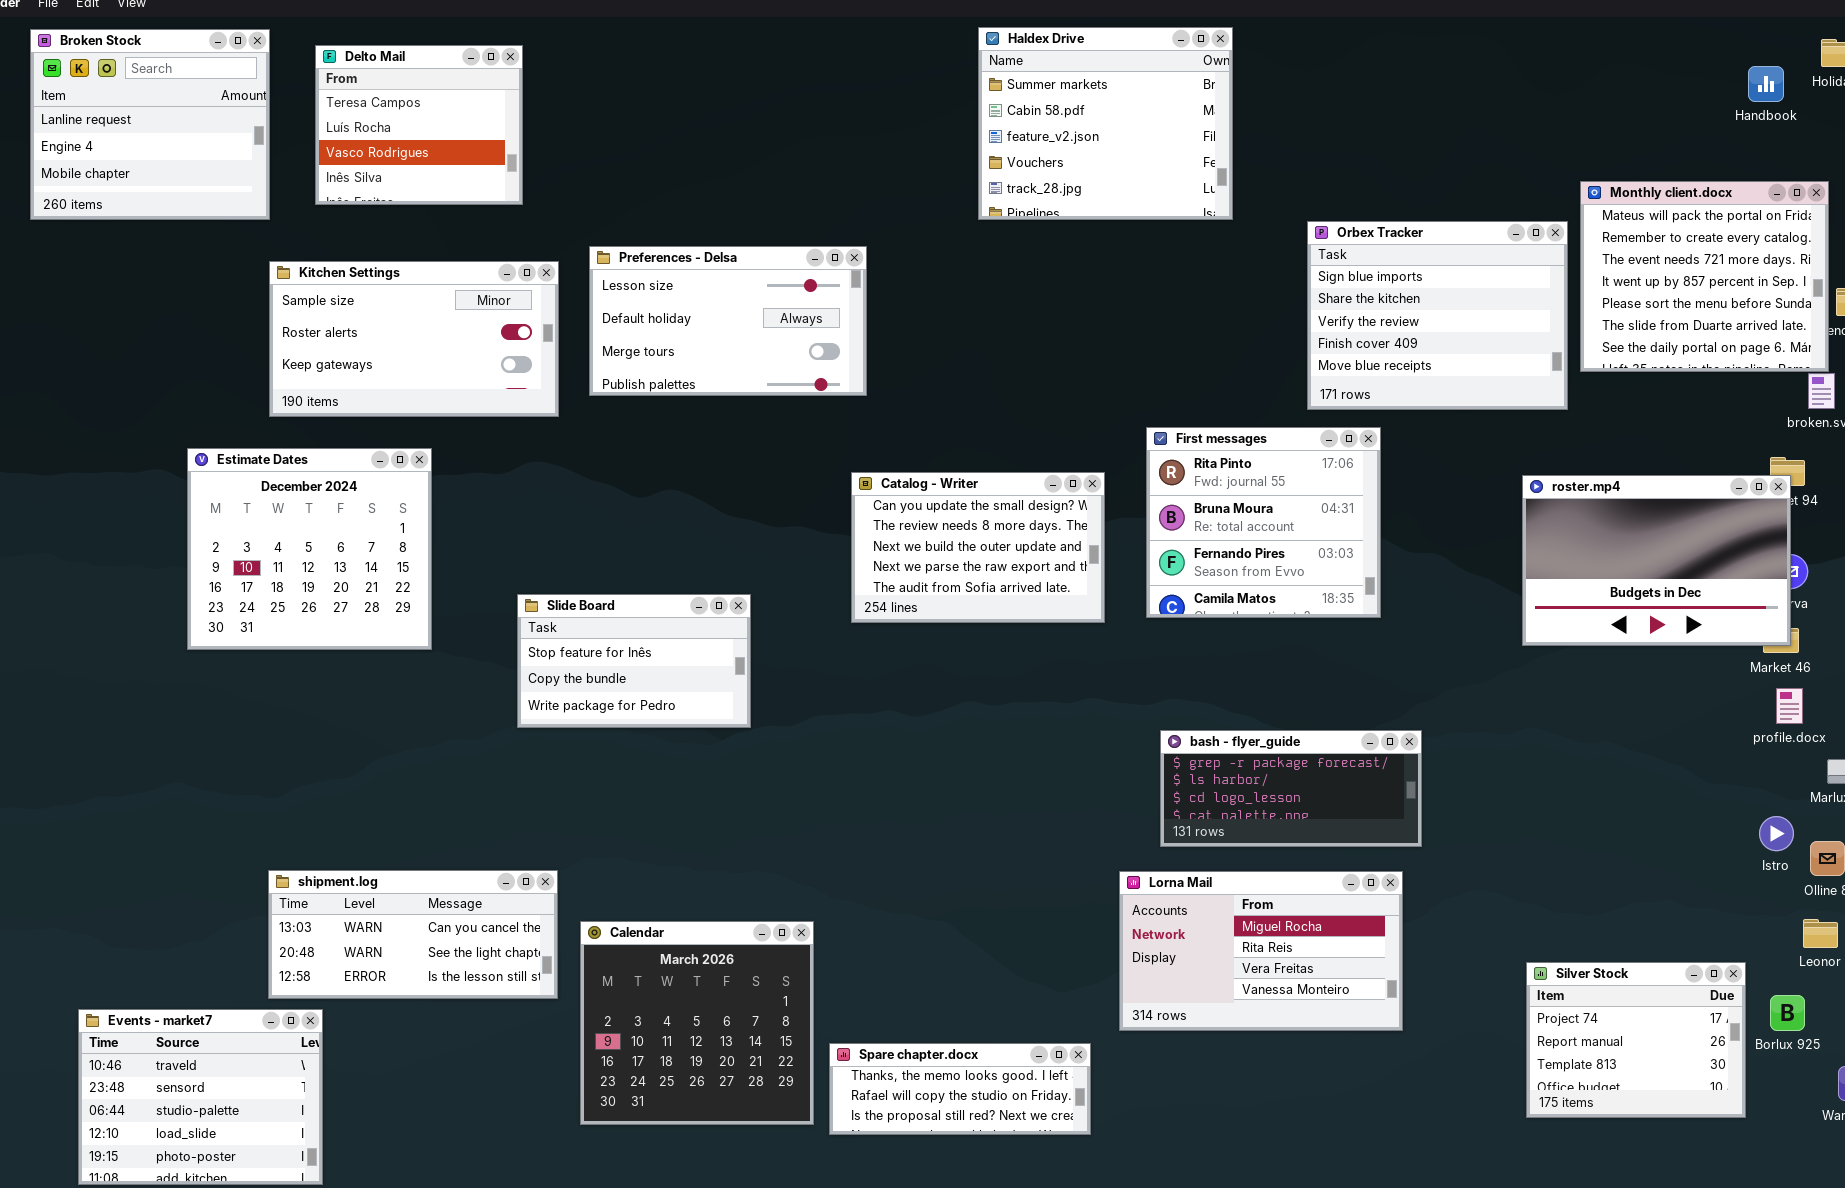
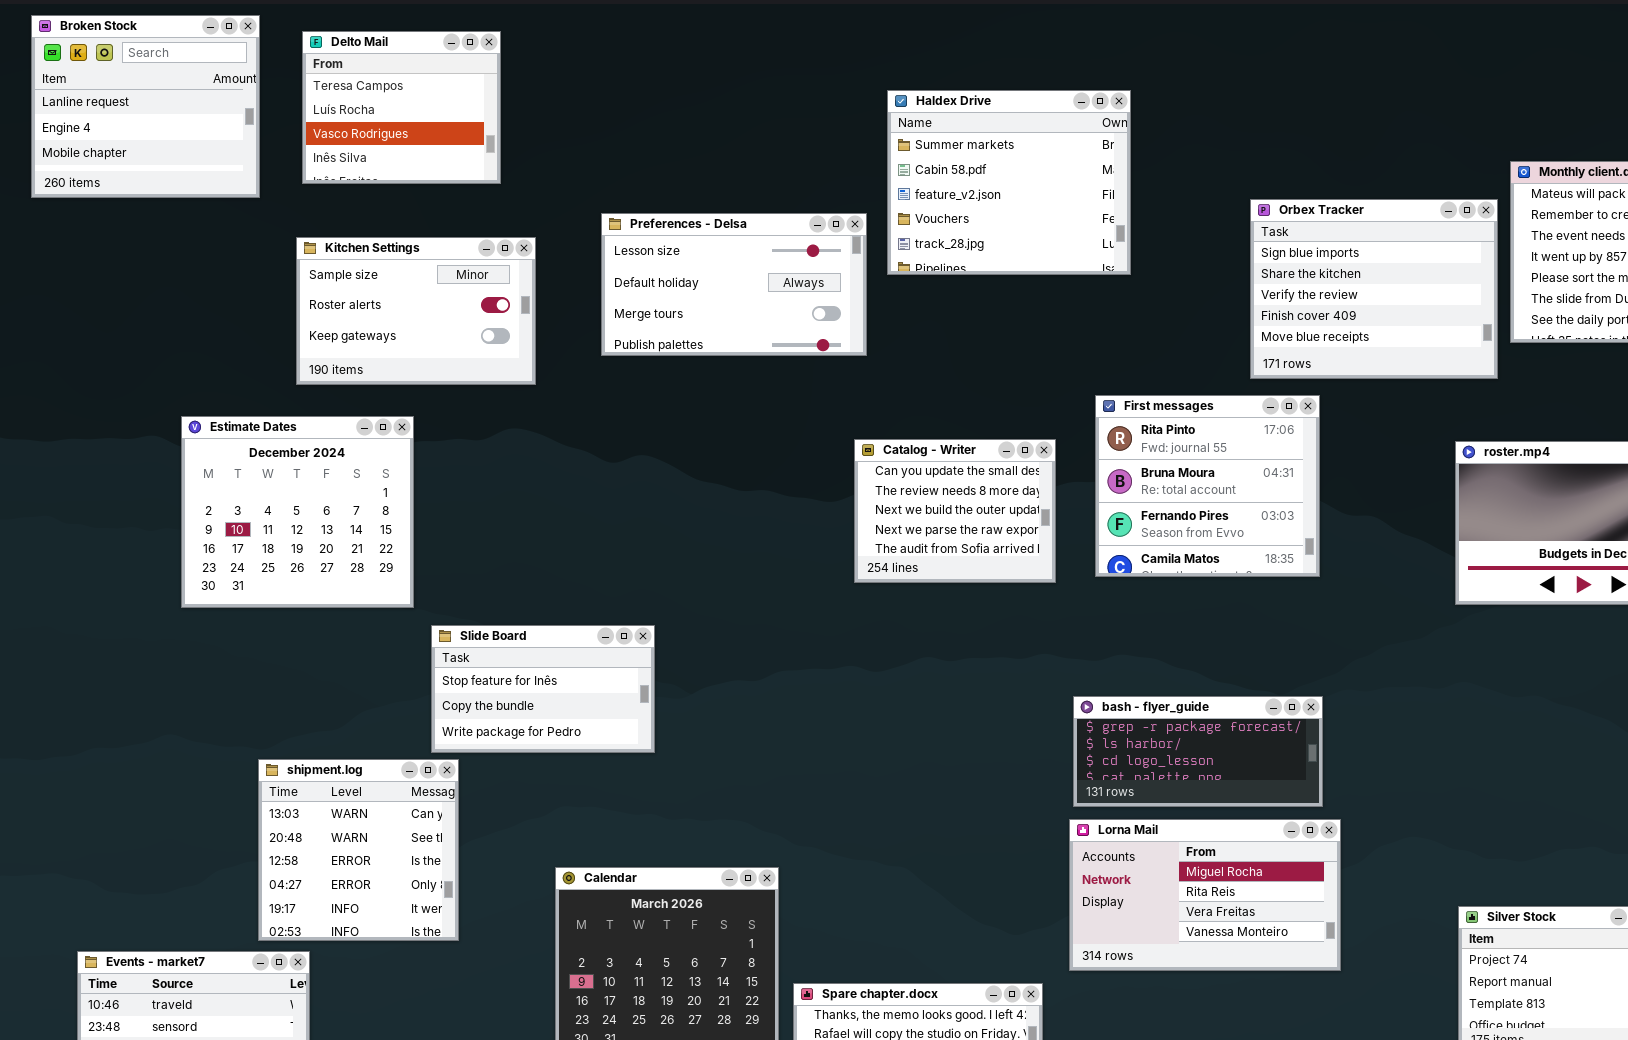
Haldex Drive: [978,27,1233,220] -> [887,90,1131,275], moved
Preferences - Delsa: [589,246,867,396] -> [601,213,867,356], moved
Kitchen Settings: [269,261,559,417] -> [296,237,536,385], resized
Catalog - Writer: [851,472,1105,623] -> [854,439,1056,583], resized
Slide Board: [517,594,751,728] -> [431,625,655,753], moved
bash - flyer_guide: [1160,730,1422,847] -> [1073,696,1323,807], moved
shipment.log: [268,870,558,999] -> [258,759,459,941], resized

